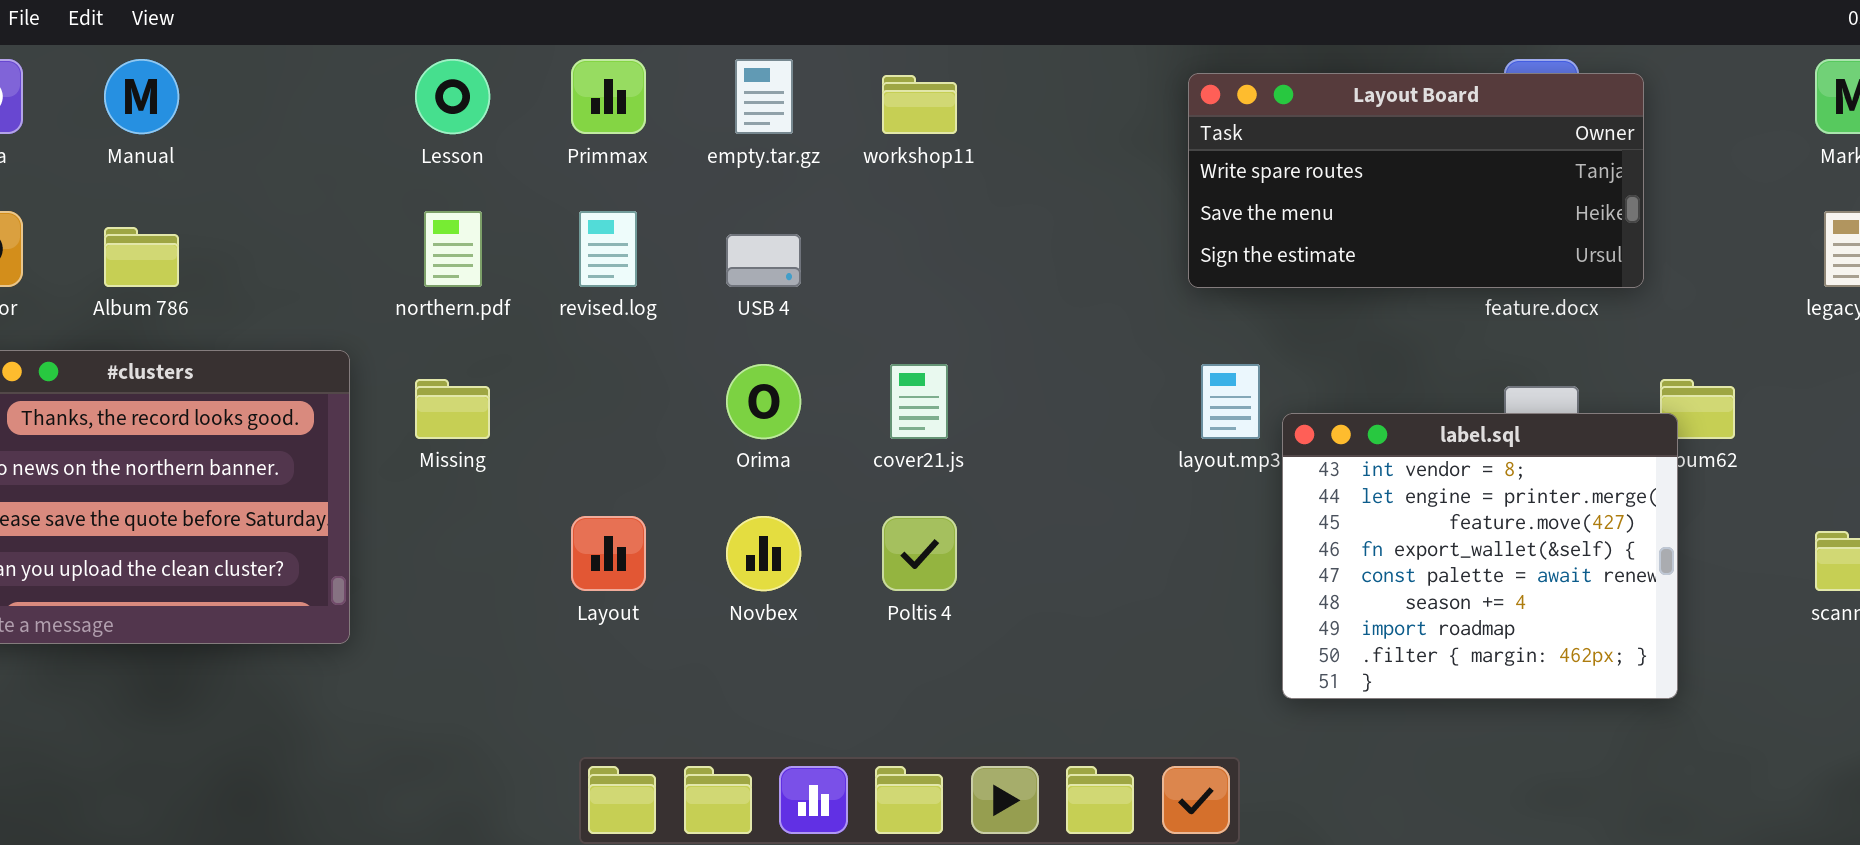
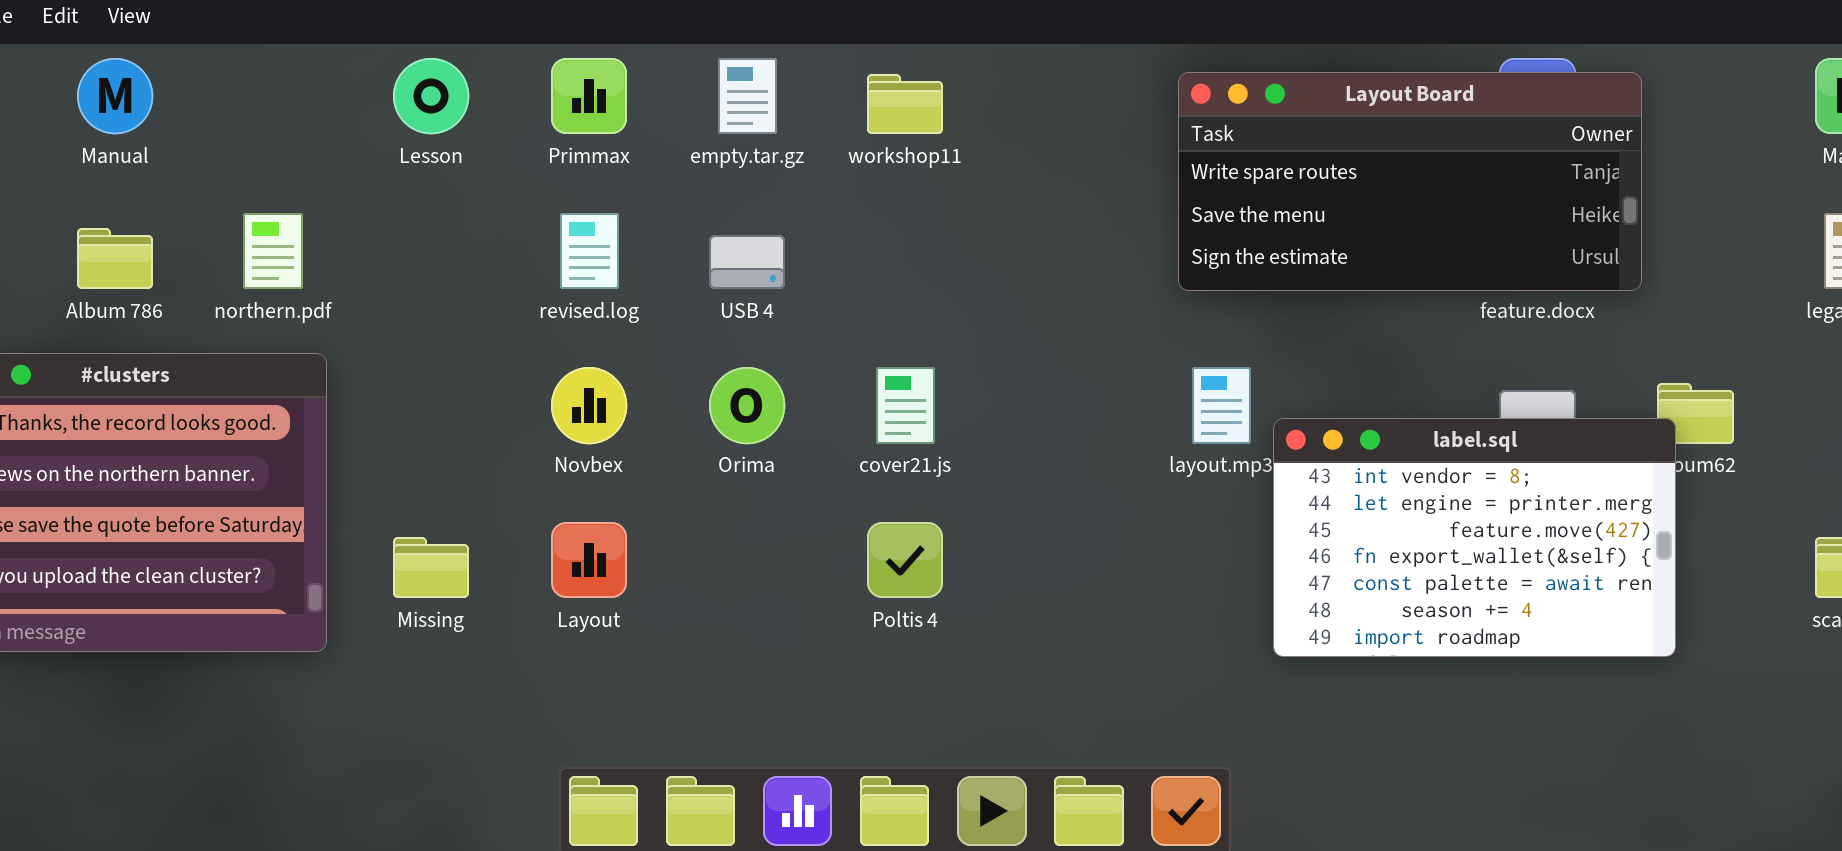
northern.pdf: [424,211,482,287] -> [243,213,303,289], moved
Missing: [415,379,490,439] -> [393,537,469,598], moved
label.sql: [1282,413,1678,699] -> [1273,418,1676,657], resized
Novbex: [726,516,801,591] -> [551,367,627,444], moved

